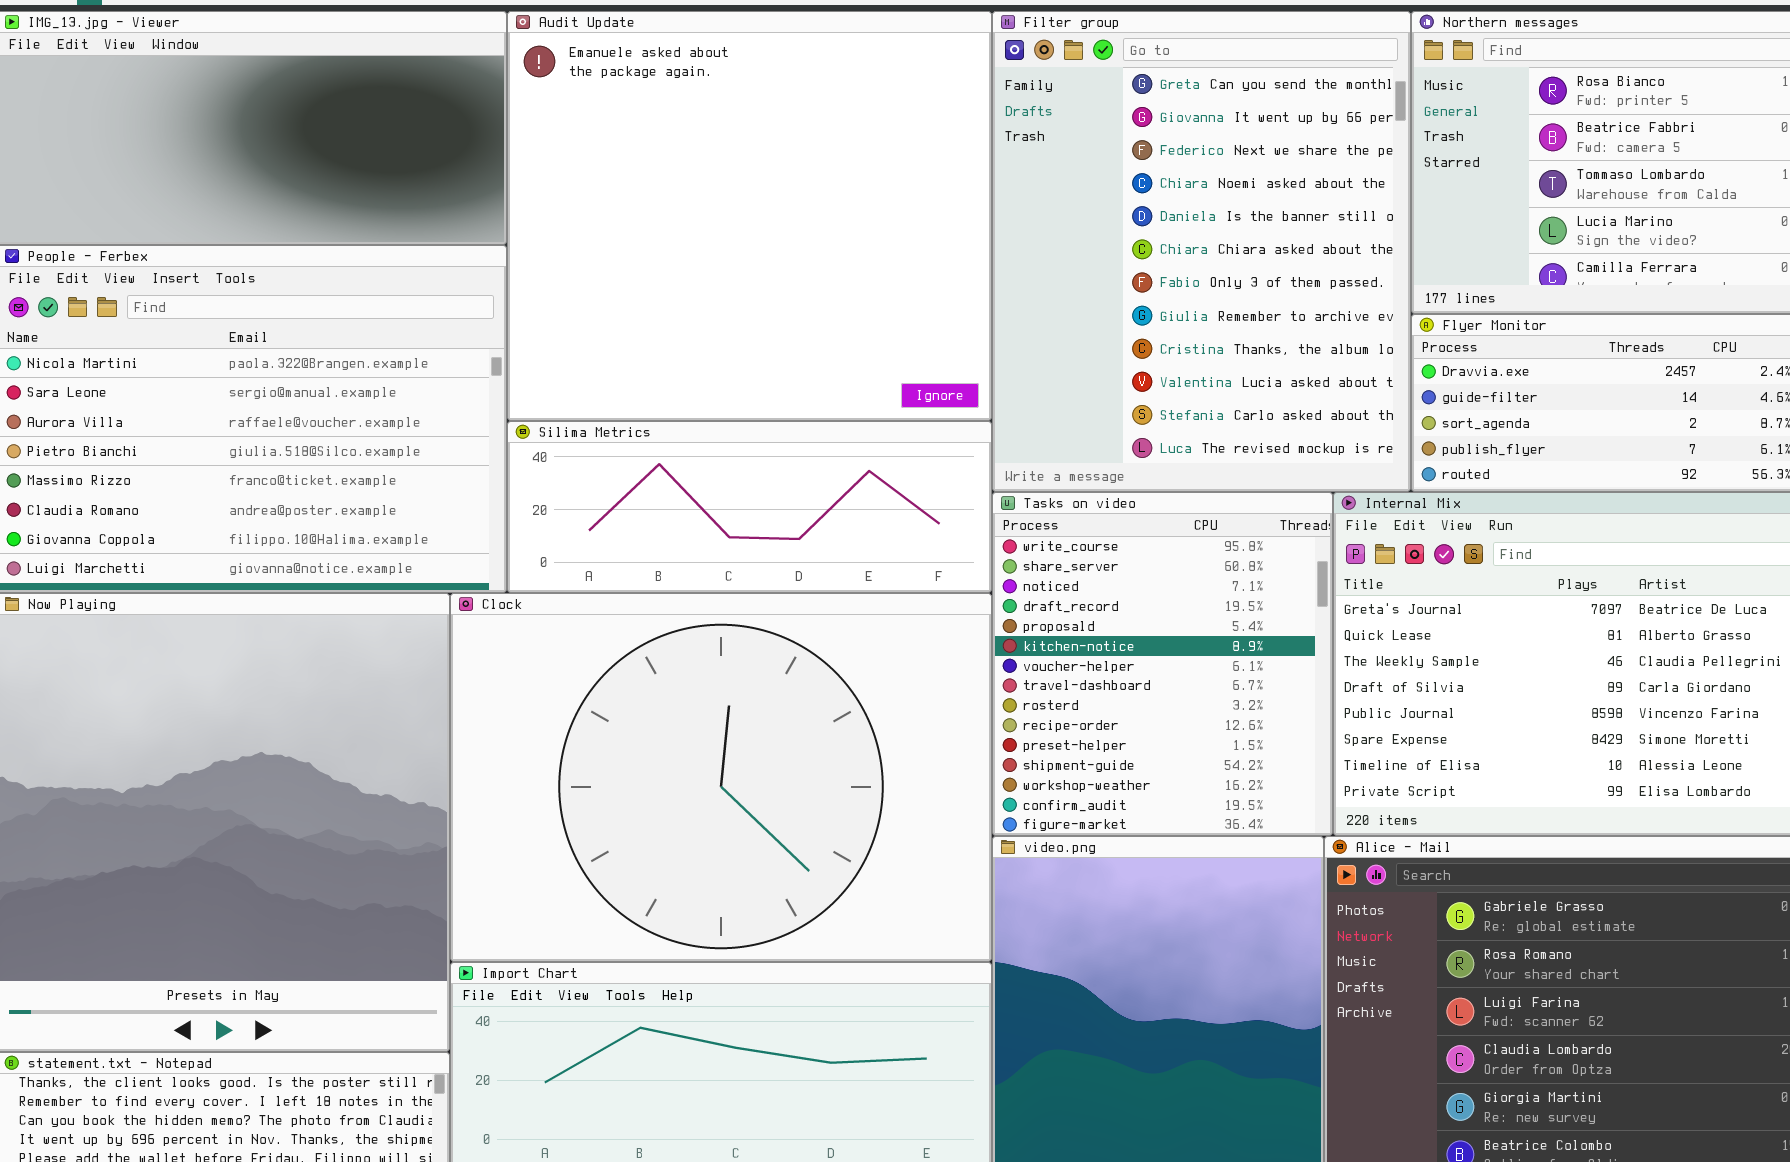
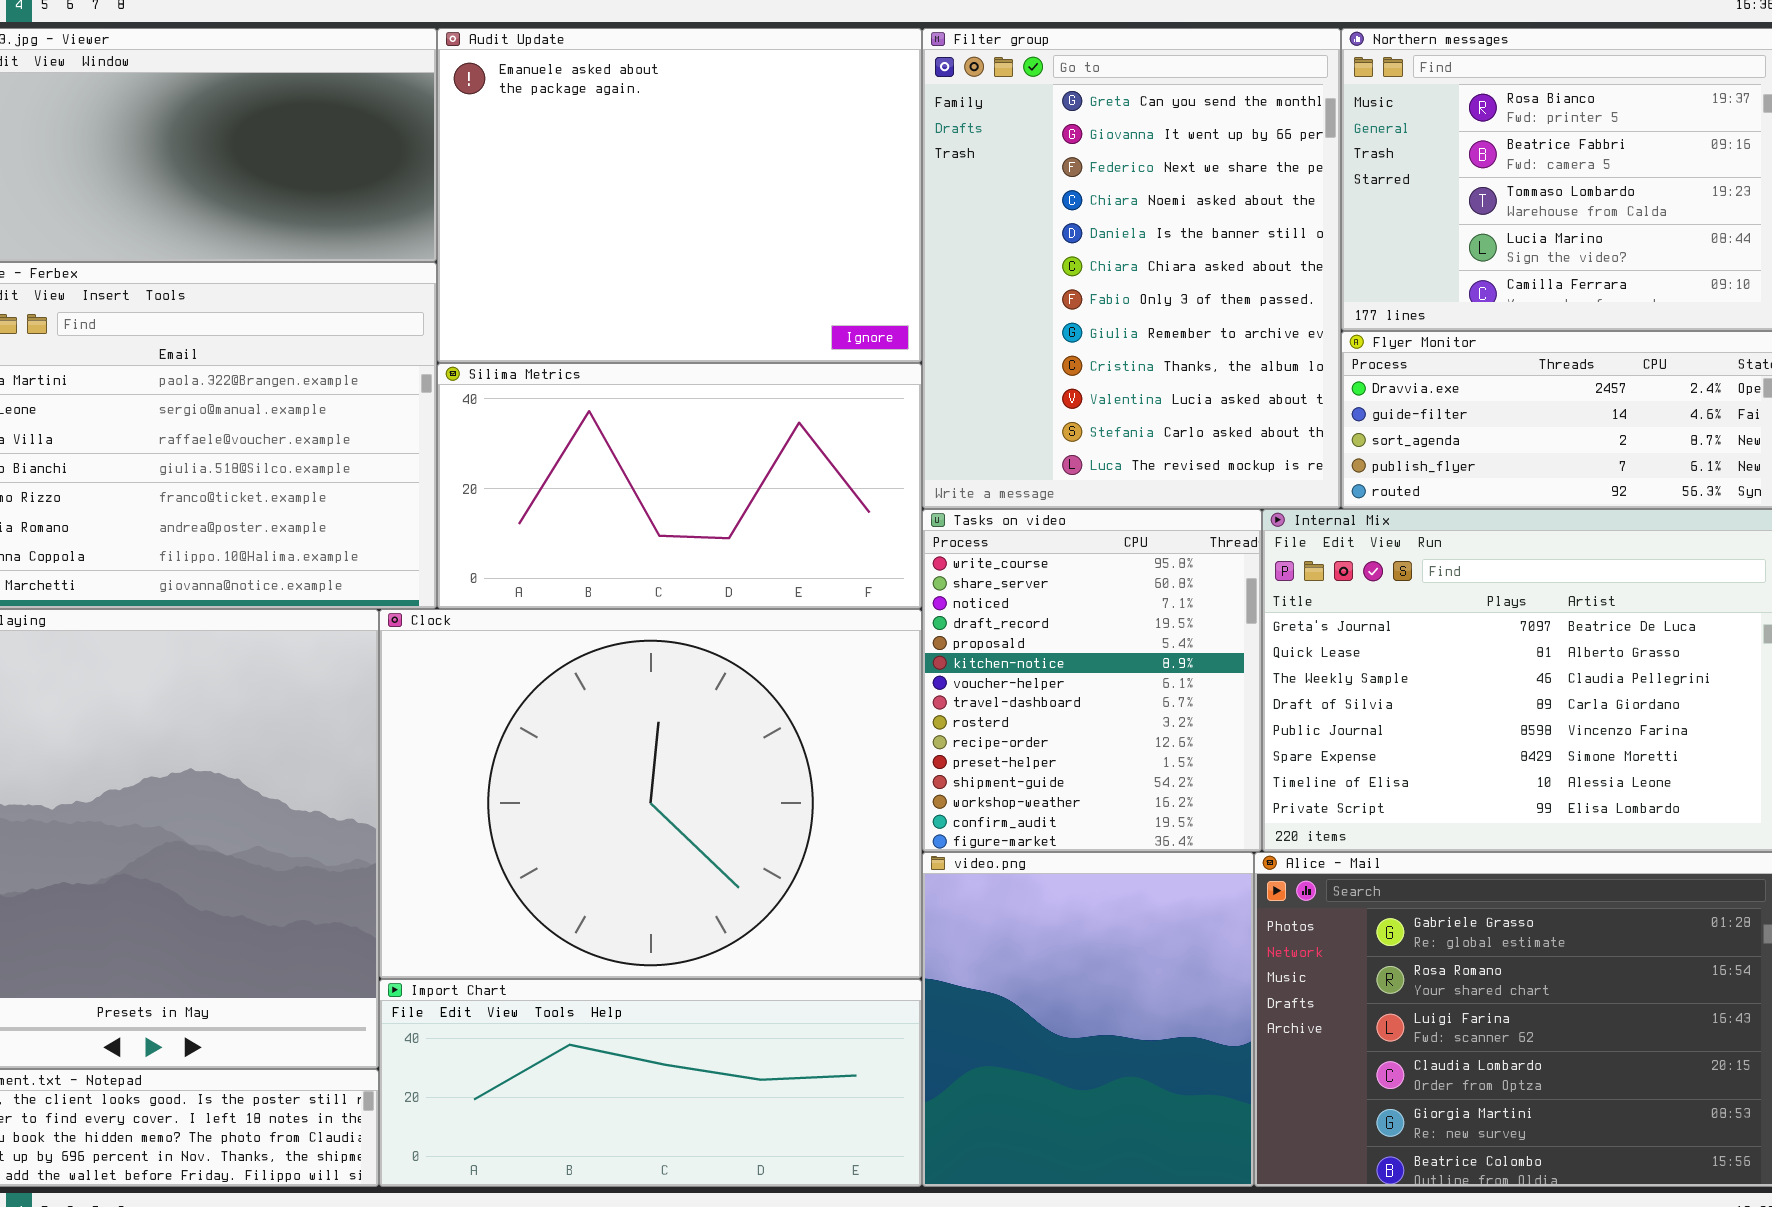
Audit Update: [507,11,992,421] -> [437,28,922,363], resized
Silima Metrics: [507,421,992,593] -> [437,363,922,609], resized

